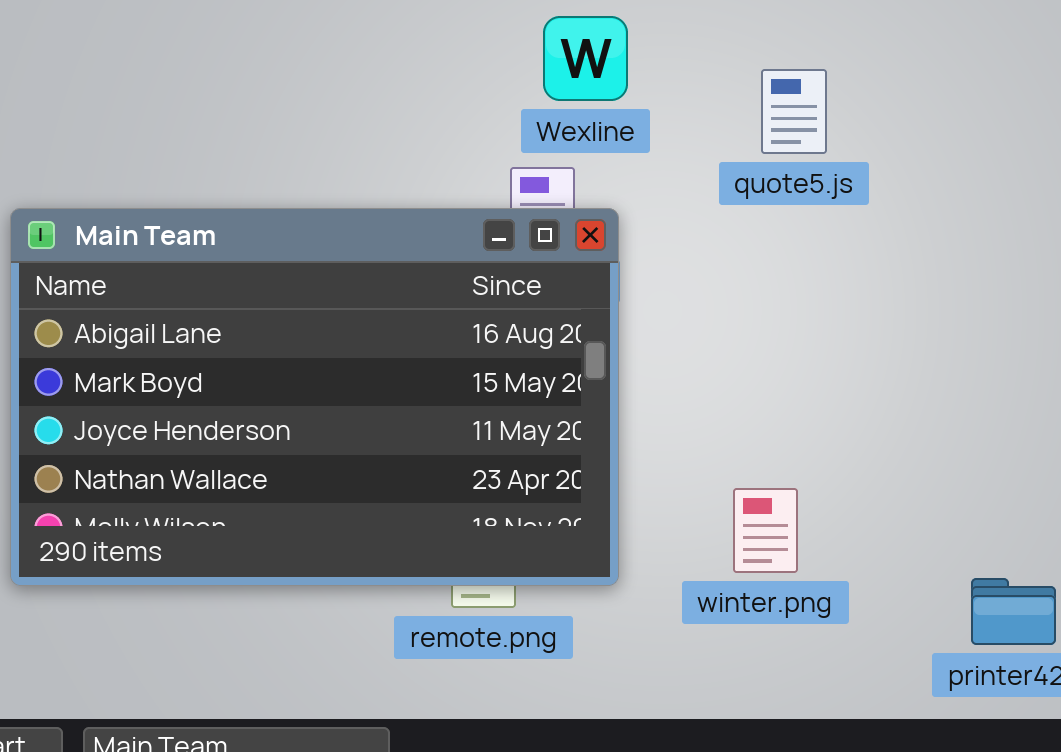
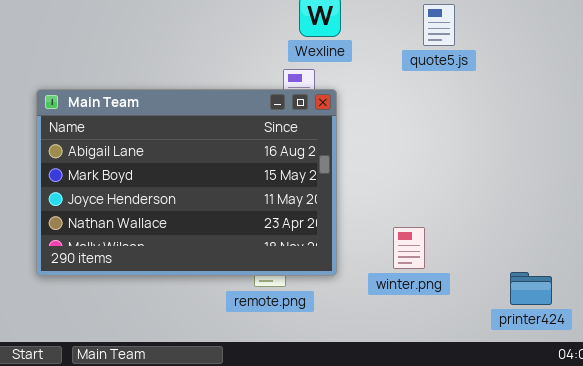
quote5.js: [761,69,827,154] -> [423,4,455,46], moved

